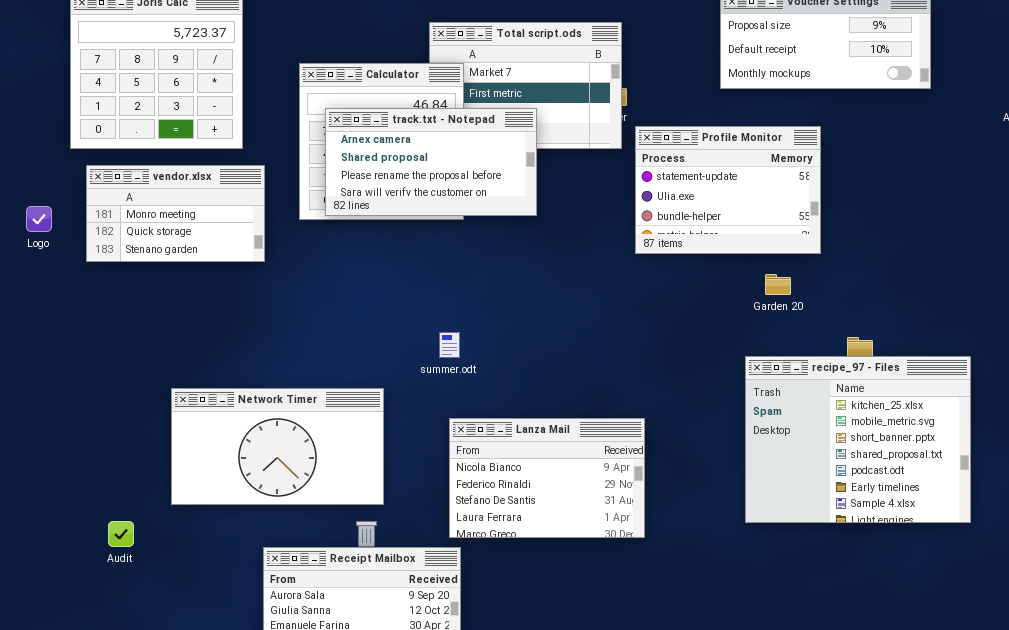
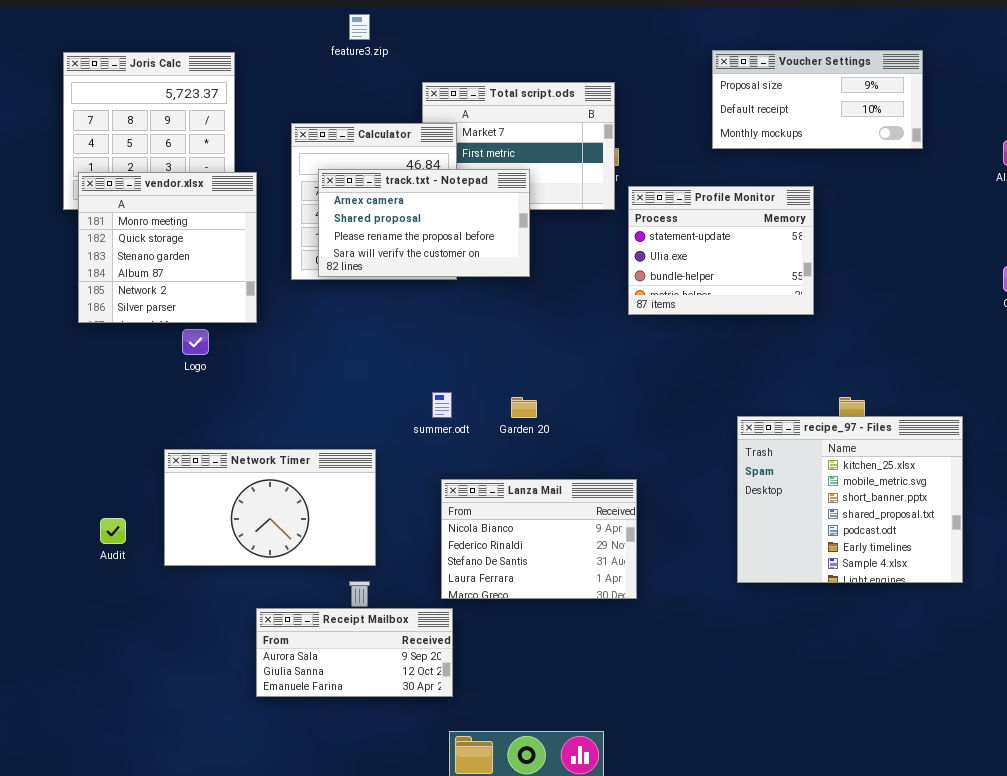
vendor.xlsx: [86,165,265,262] -> [78,172,257,323], resized
Logo: [26,206,52,232] -> [182,329,209,355], moved
Garden 20: [765,274,791,295] -> [511,397,537,418], moved
Audit: [108,521,134,547] -> [100,518,126,544], moved

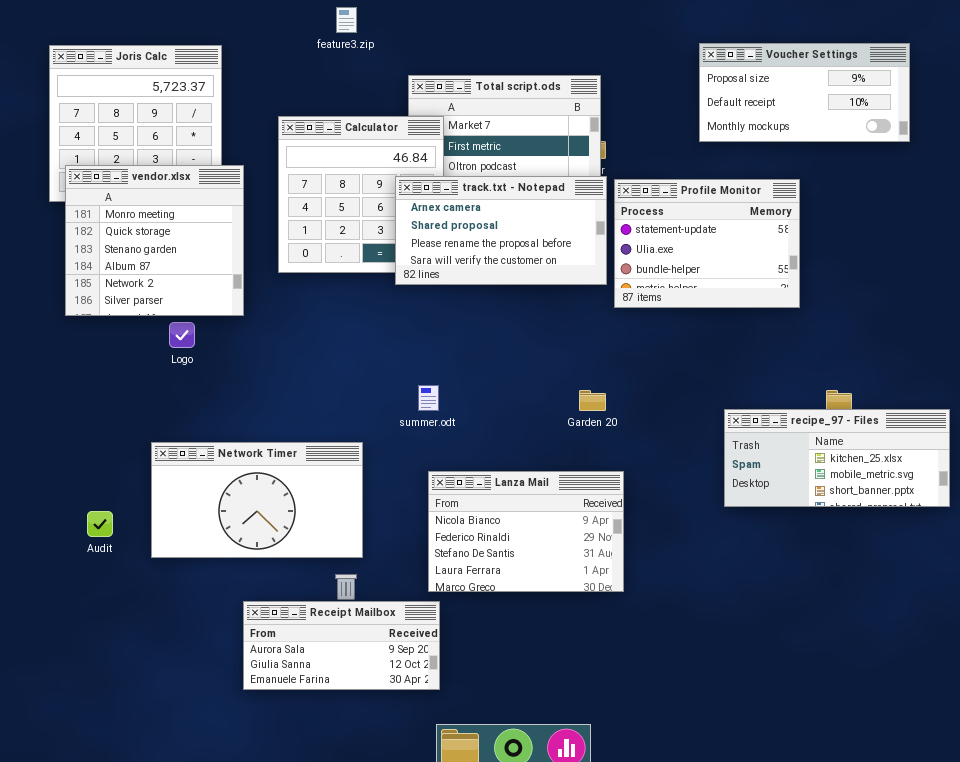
track.txt - Notepad: [318,169,530,277] -> [395,176,607,285], moved
Garden 20: [511,397,537,418] -> [579,390,606,411], moved
recipe_97 - Files: [737,416,963,583] -> [724,409,950,507], resized

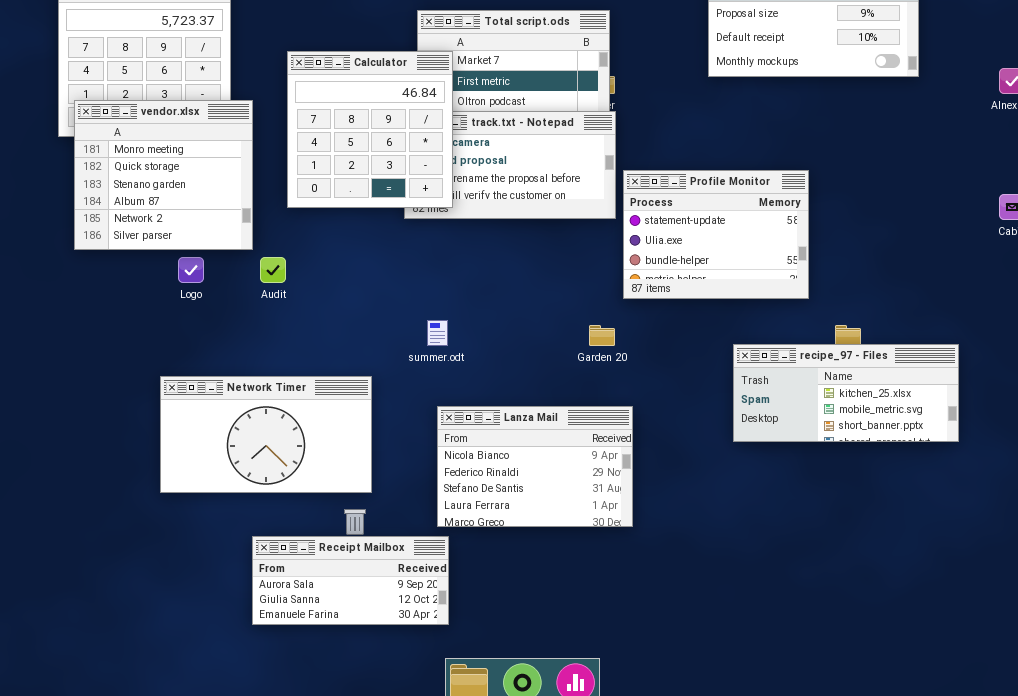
Calculator: [278,116,444,273] -> [287,51,453,208], raised
Profile Monitor: [614,179,800,308] -> [623,170,809,299], moved
Audit: [87,511,113,537] -> [260,257,286,283], moved

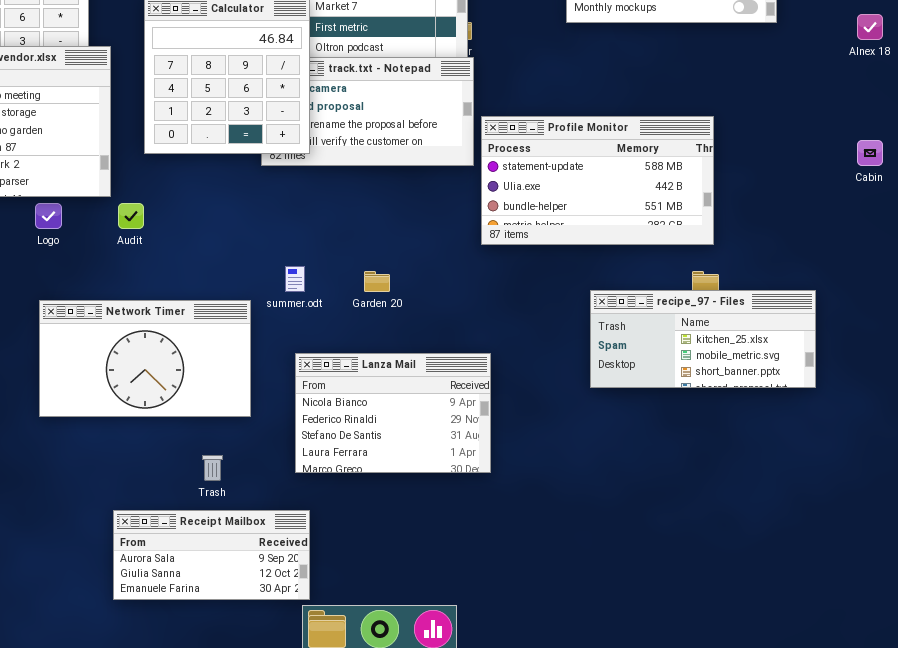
Profile Monitor: [623,170,809,299] -> [481,116,714,245], resized
Garden 20: [589,325,615,346] -> [364,271,390,292], moved
Network Timer: [160,376,372,493] -> [39,300,251,417], moved
Receipt Mailbox: [252,536,449,625] -> [113,510,310,600], moved

